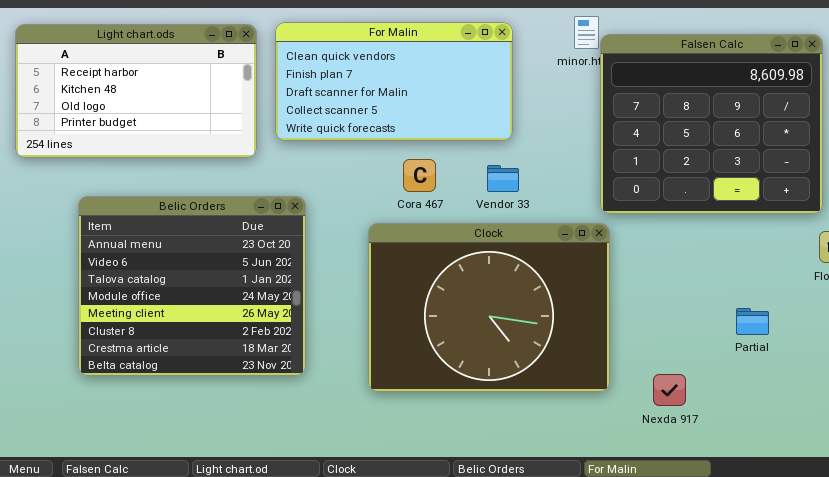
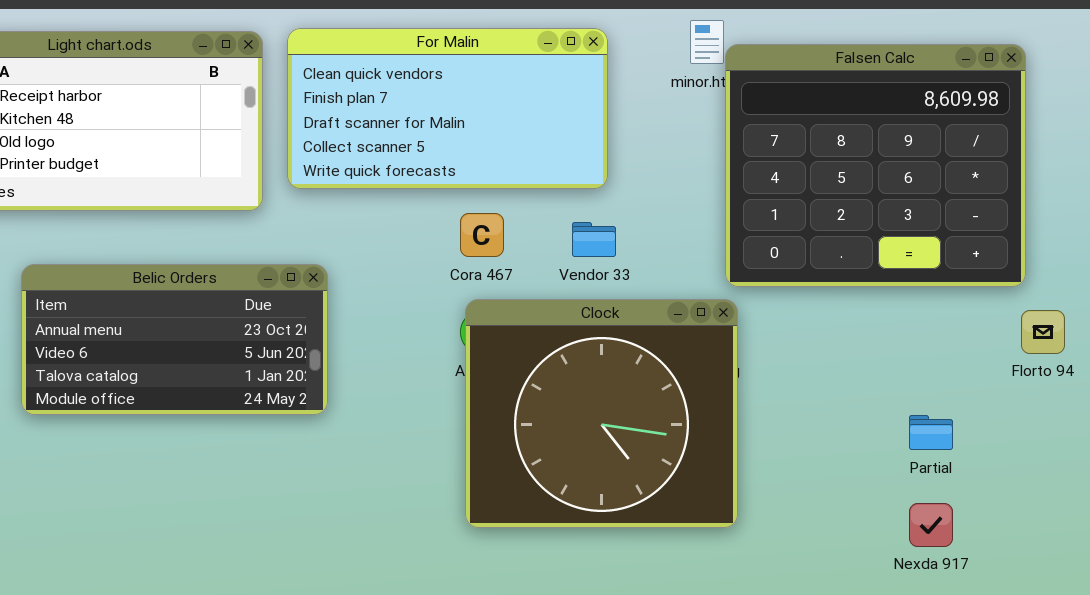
Belic Orders: [78,196,306,376] -> [21,264,328,415], resized
Clock: [368,223,610,392] -> [465,299,738,528], resized
Nexda 917: [653,374,686,406] -> [909,503,953,547], moved

